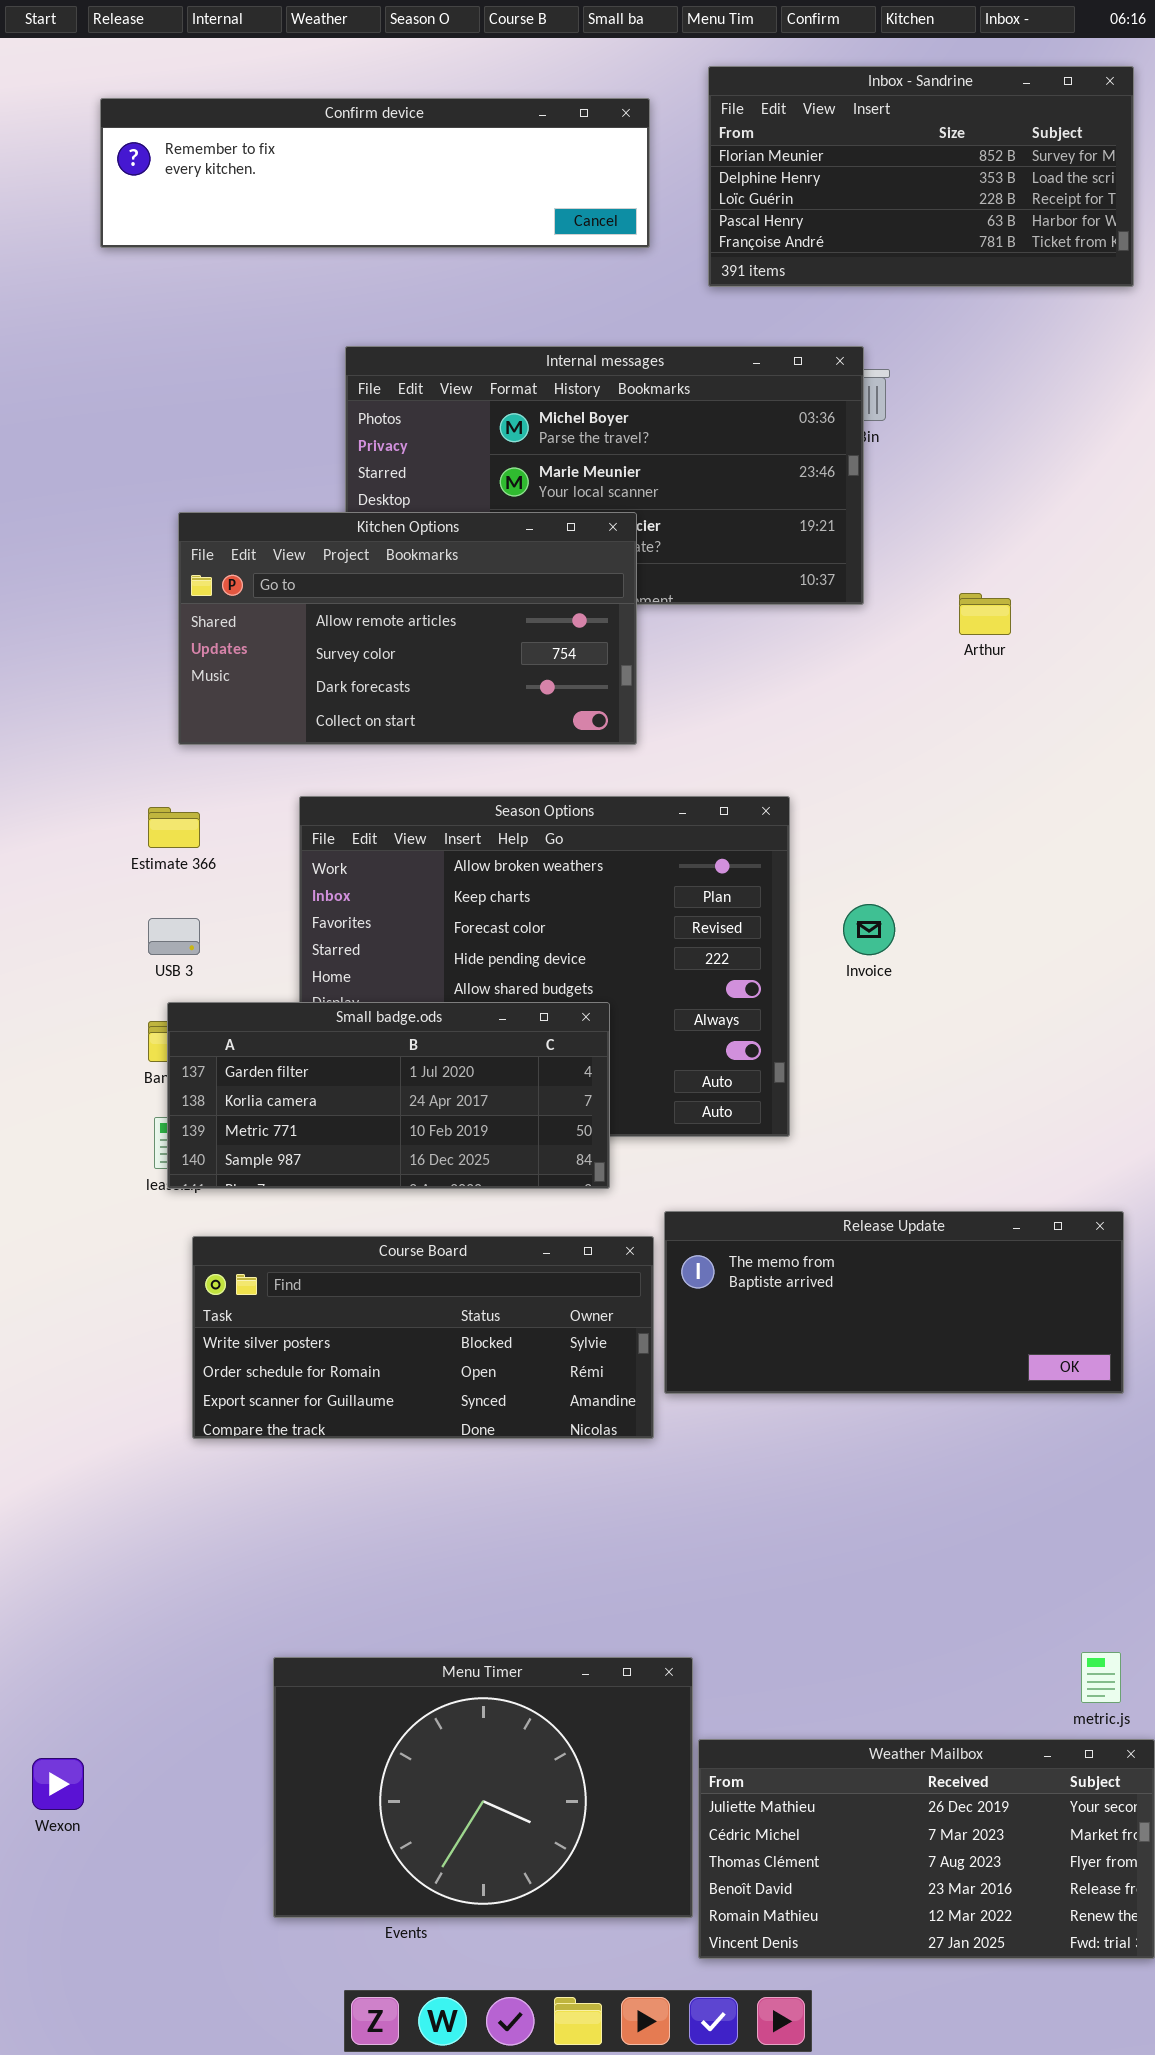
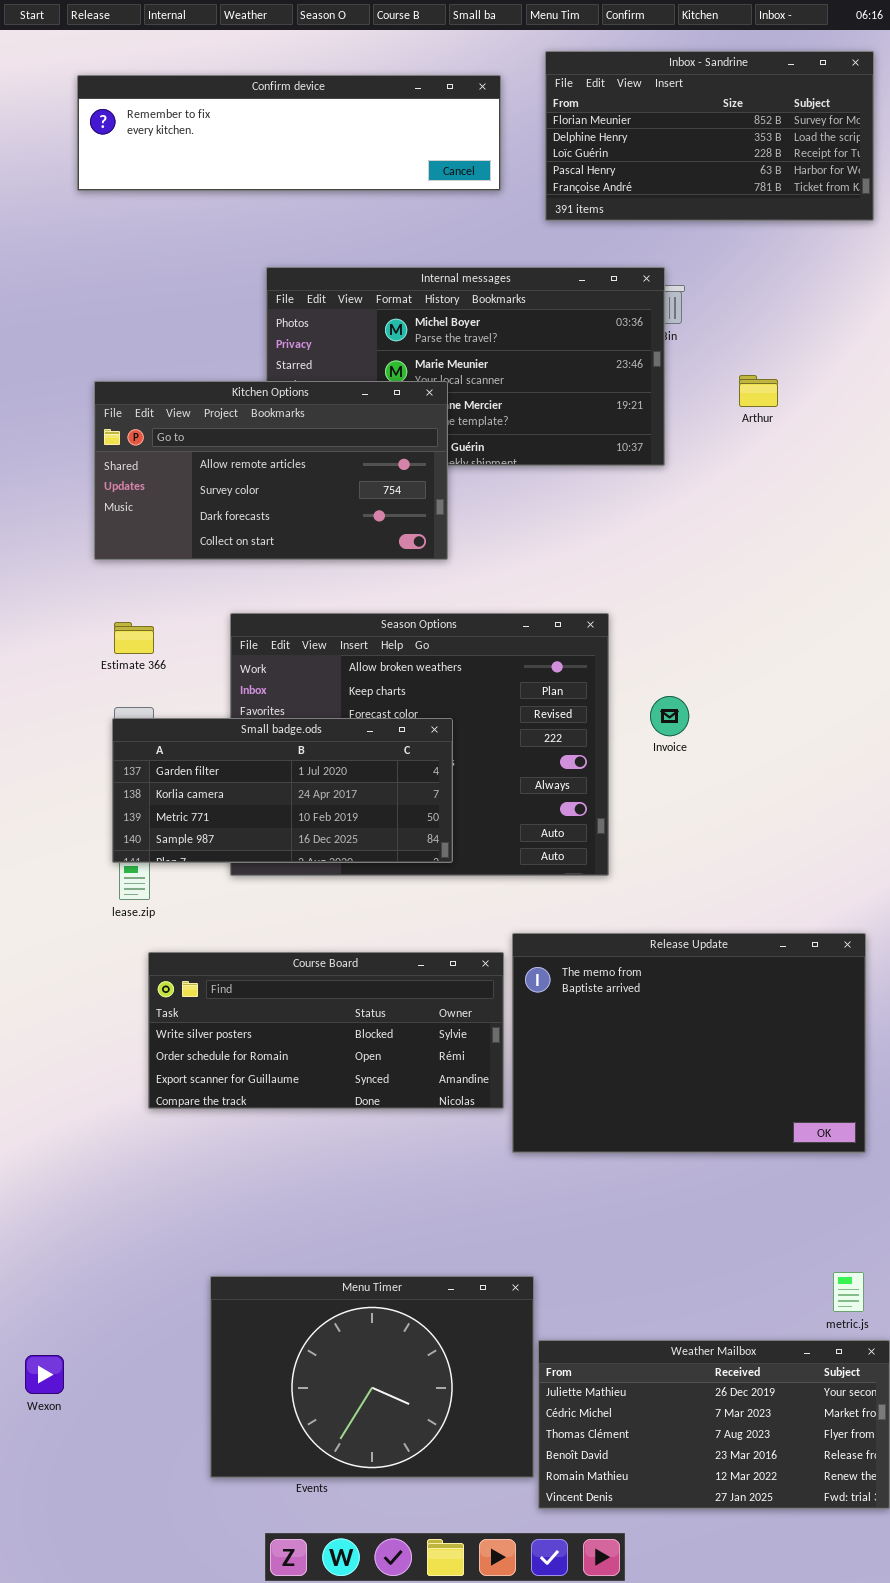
Kitchen Options: [178,512,637,745] -> [94,381,448,560], moved
Arthur: [959,593,1011,635] -> [739,375,778,407], moved
Small badge.ods: [167,1002,610,1189] -> [112,718,453,863], moved
Release Update: [664,1211,1124,1394] -> [512,933,866,1153], resized

